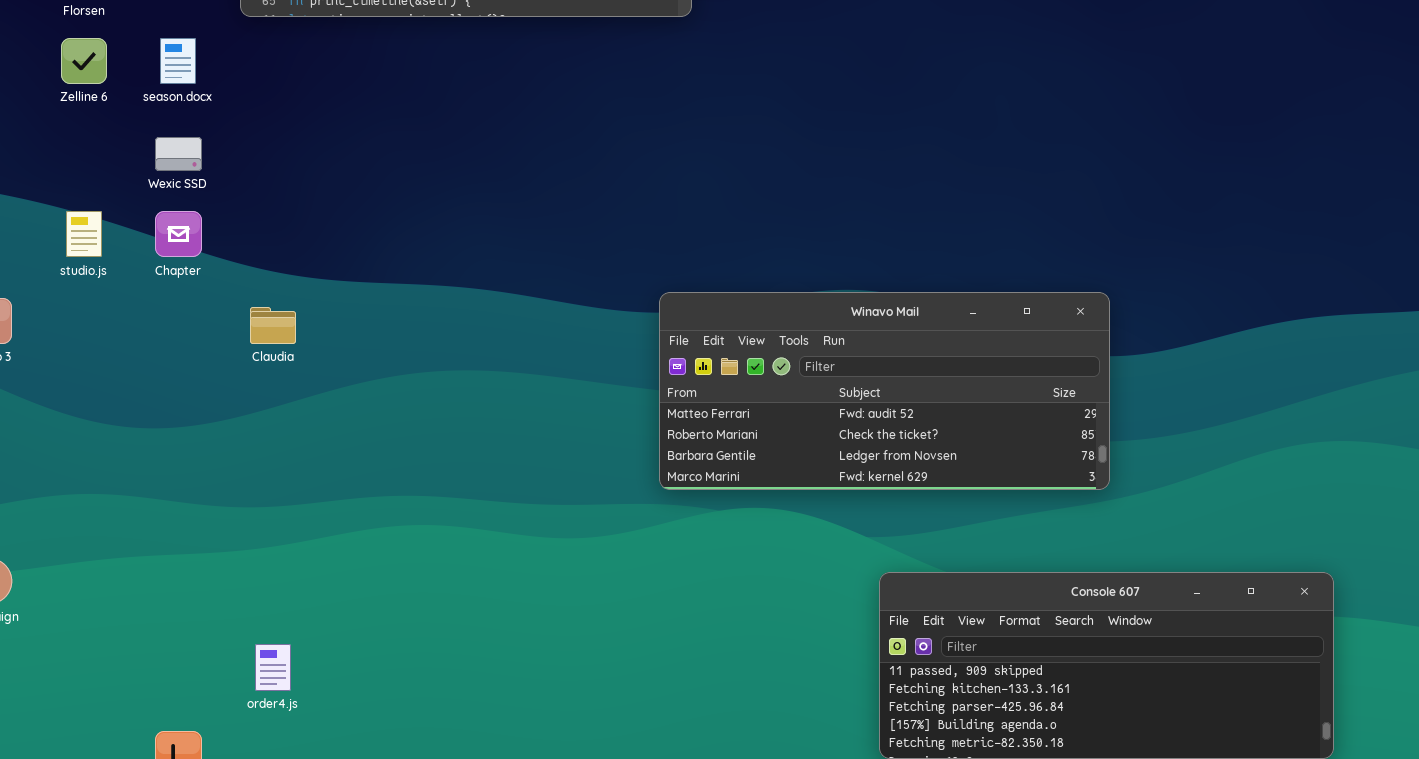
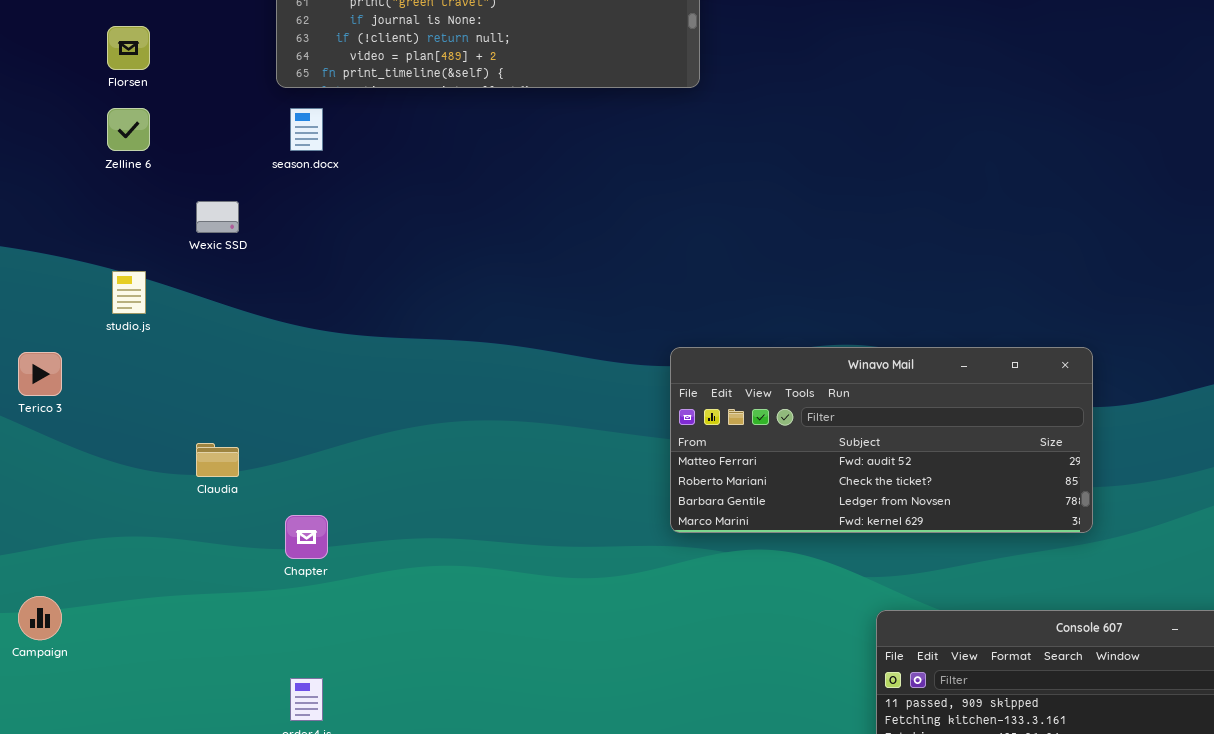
season.docx: [160,38,196,84] -> [290,108,323,151], moved
Chapter: [155,211,202,257] -> [285,515,328,559], moved
Claudia: [250,307,296,344] -> [196,443,239,477], moved

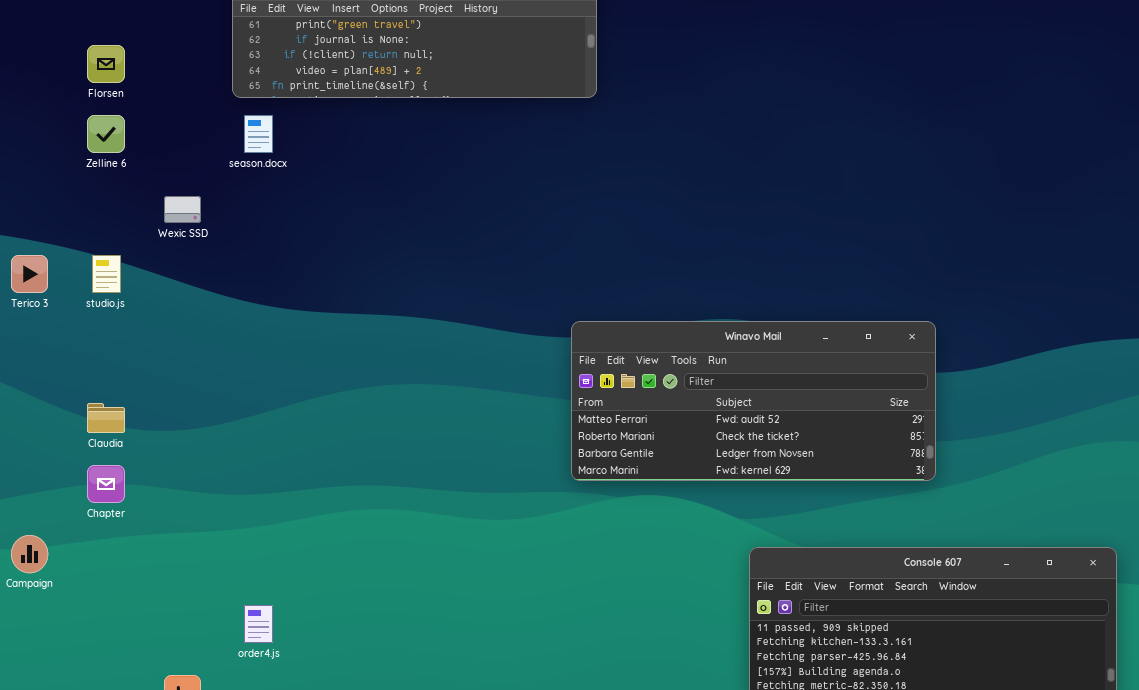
Terico 3: [18,352,62,396] -> [11,255,48,293], moved
Claudia: [196,443,239,477] -> [87,403,125,433], moved
Chapter: [285,515,328,559] -> [87,465,125,503], moved

